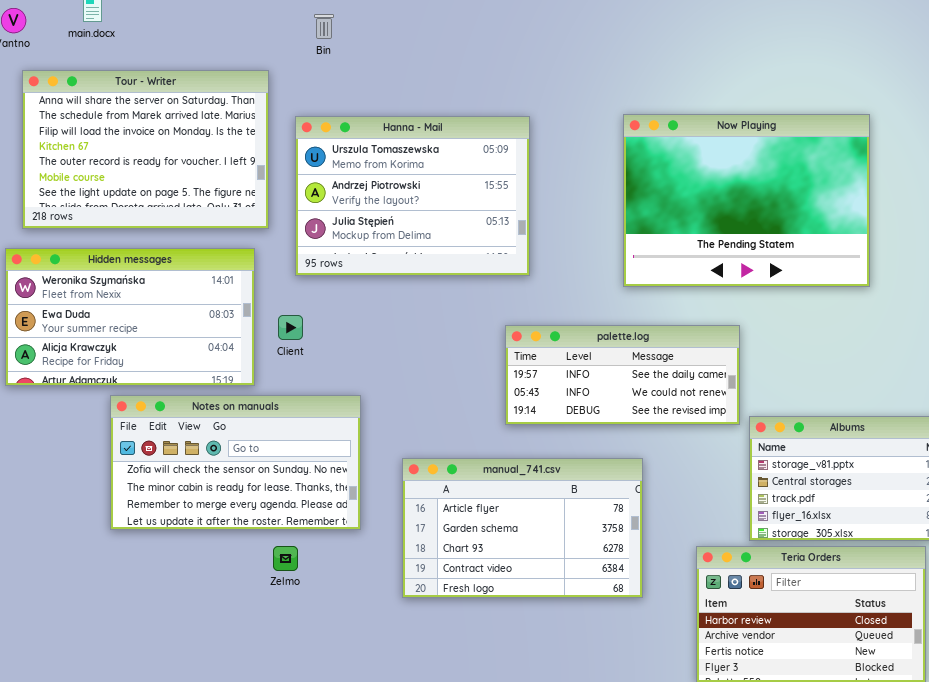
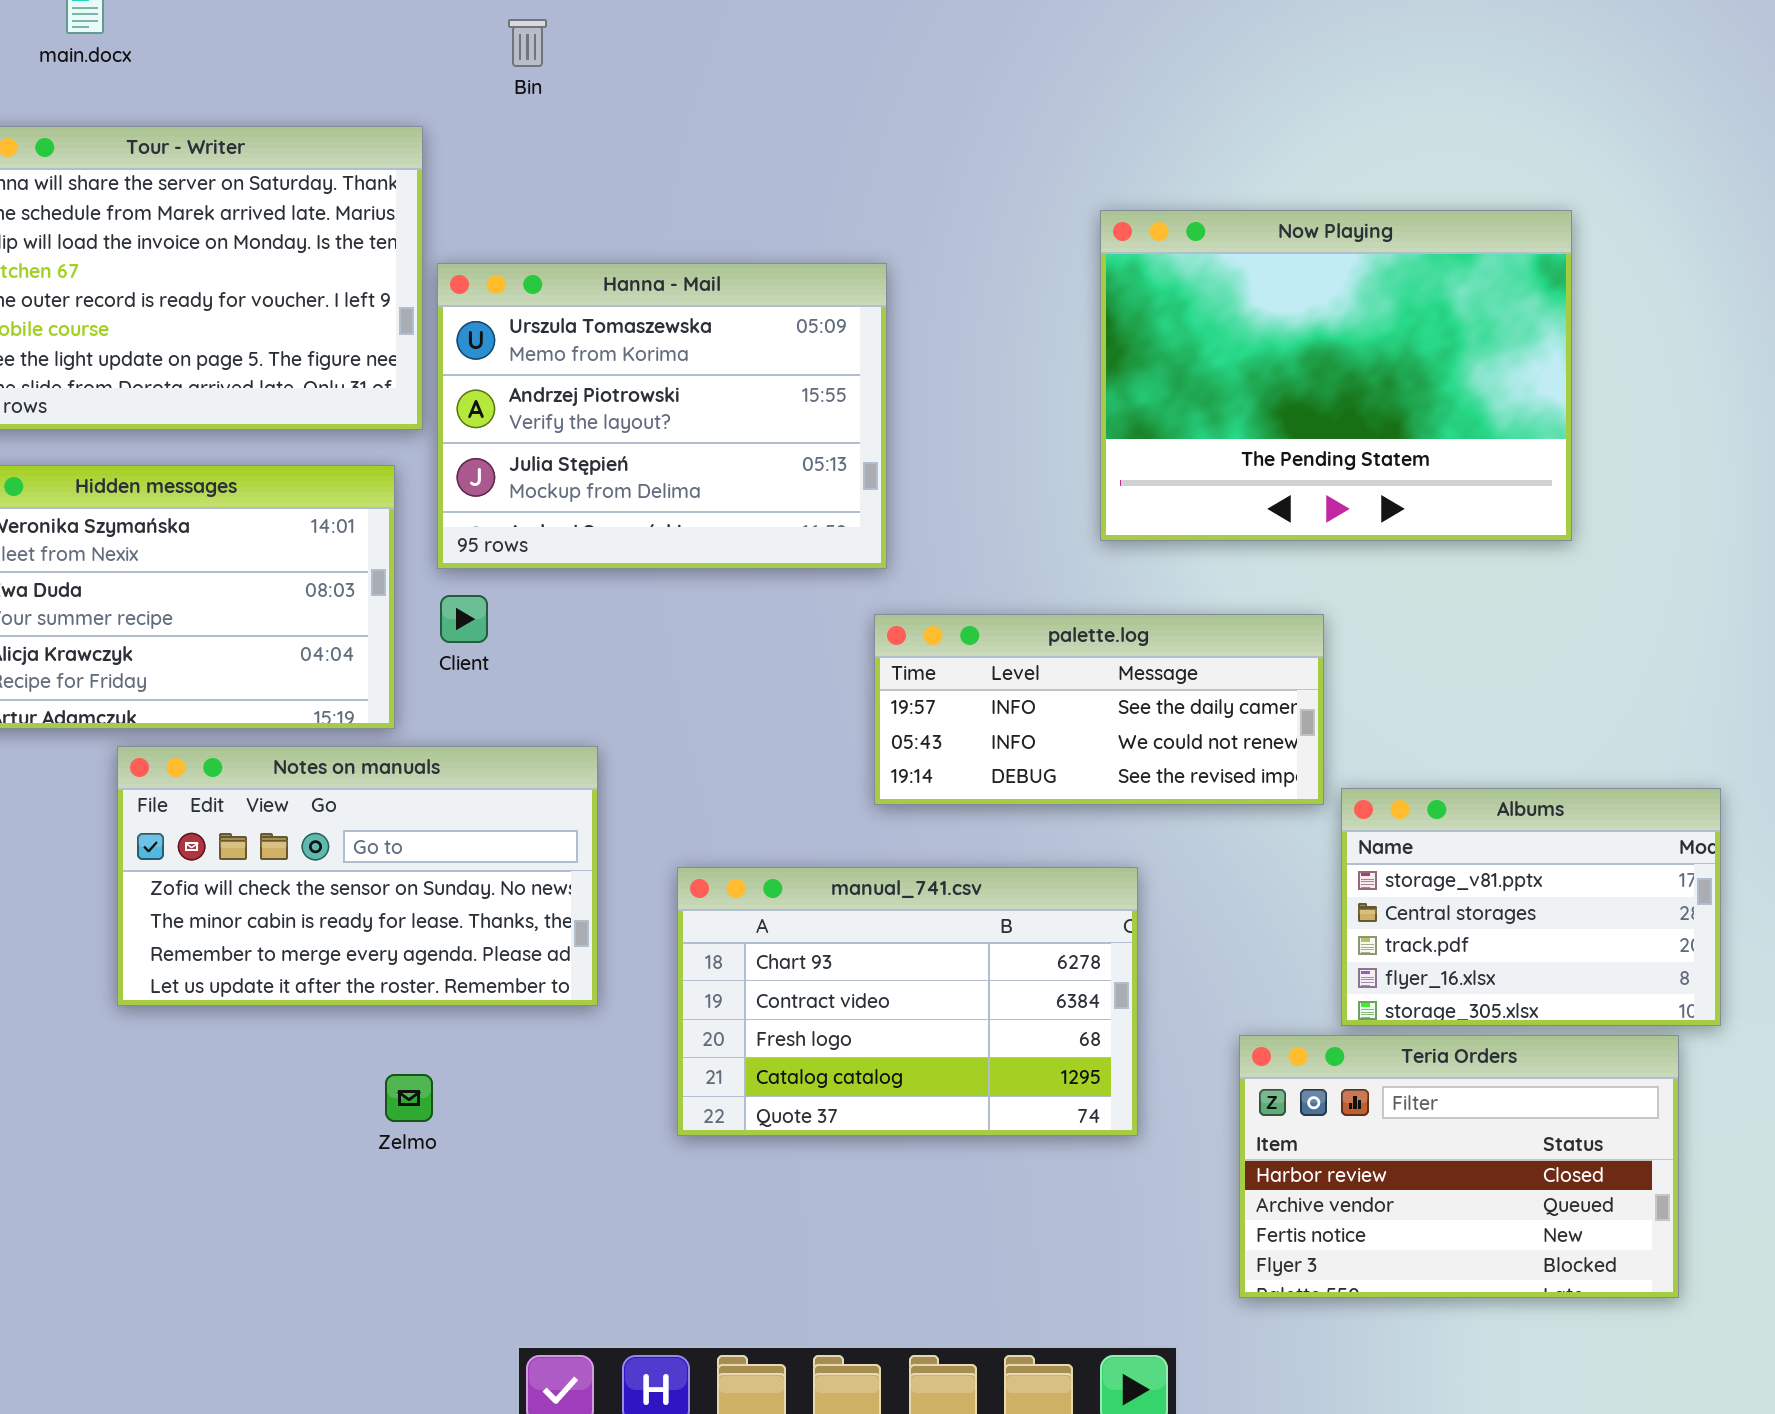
Hanna - Mail: [295,116,530,276] -> [437,263,887,569], moved
manual_741.csv: [402,458,643,598] -> [677,867,1138,1136], scrolled down 2 rows
Zelmo: [273,546,298,571] -> [385,1074,433,1122], moved

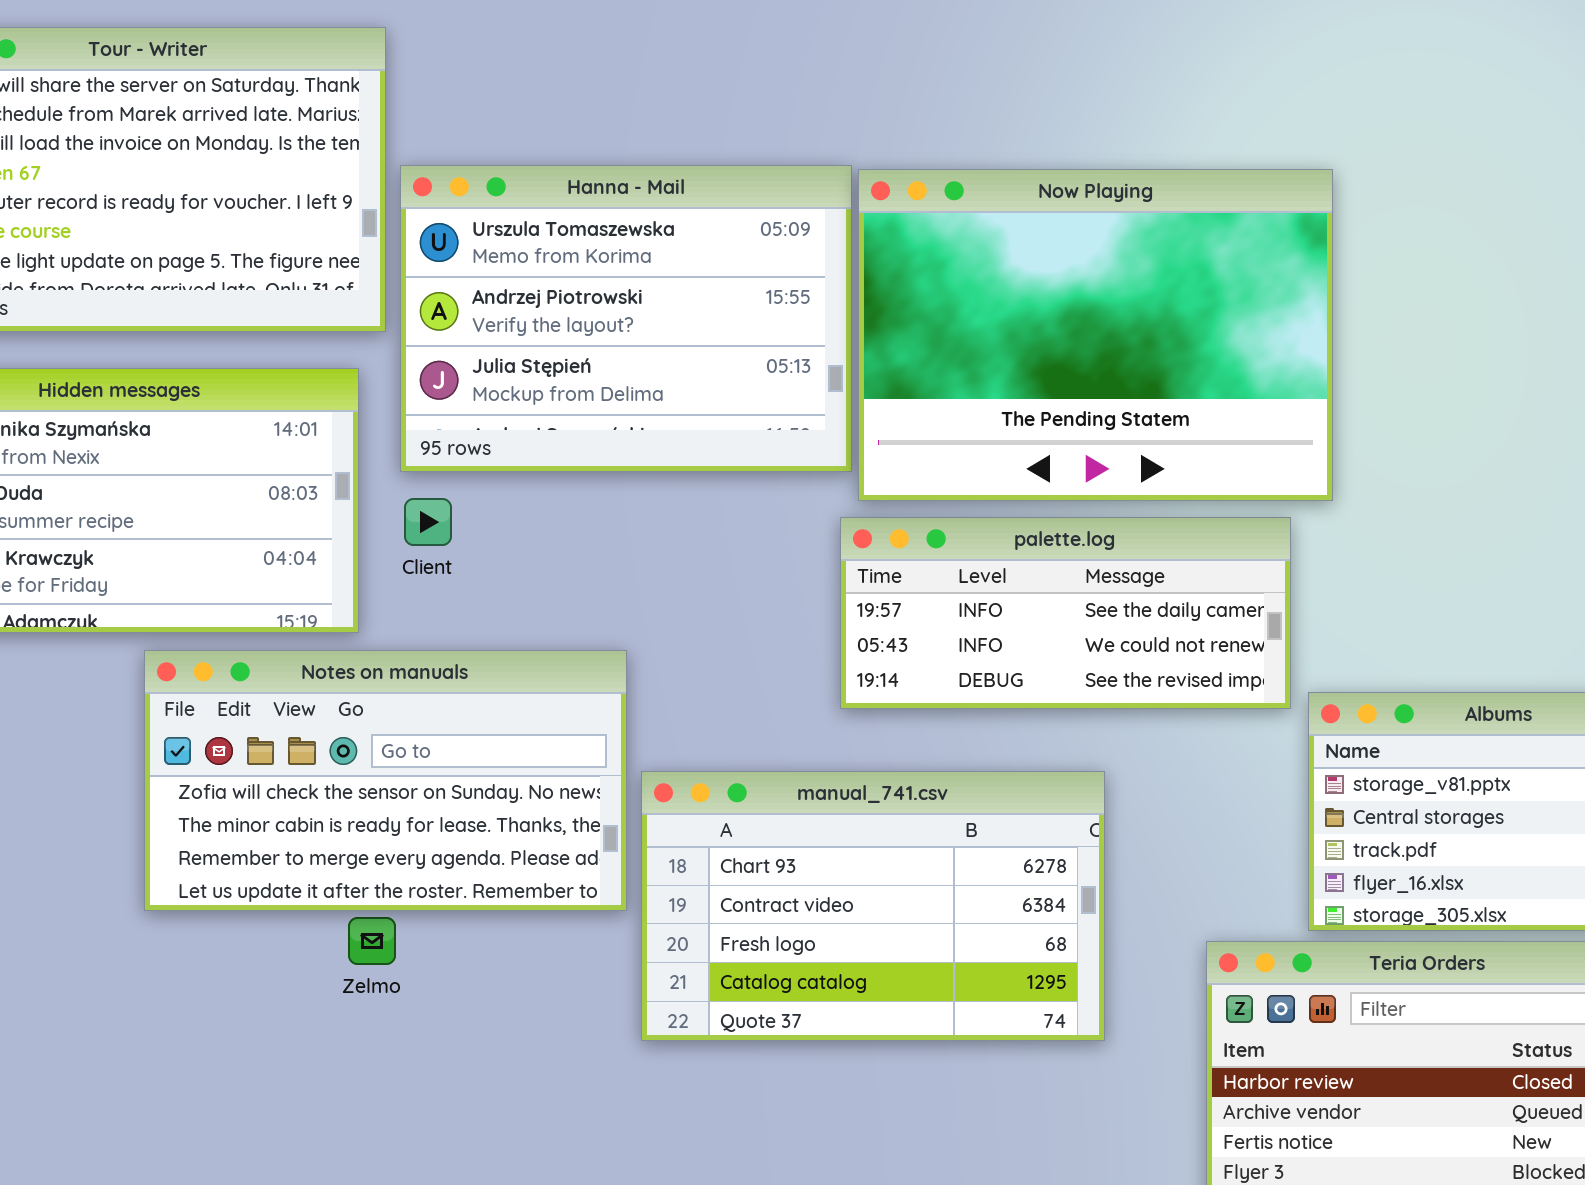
Now Playing: [1100,210,1572,541] -> [858,169,1333,501], moved
Notes on manuals: [117,746,598,1006] -> [144,650,627,911], moved
Zelmo: [385,1074,433,1122] -> [348,917,396,965], moved

